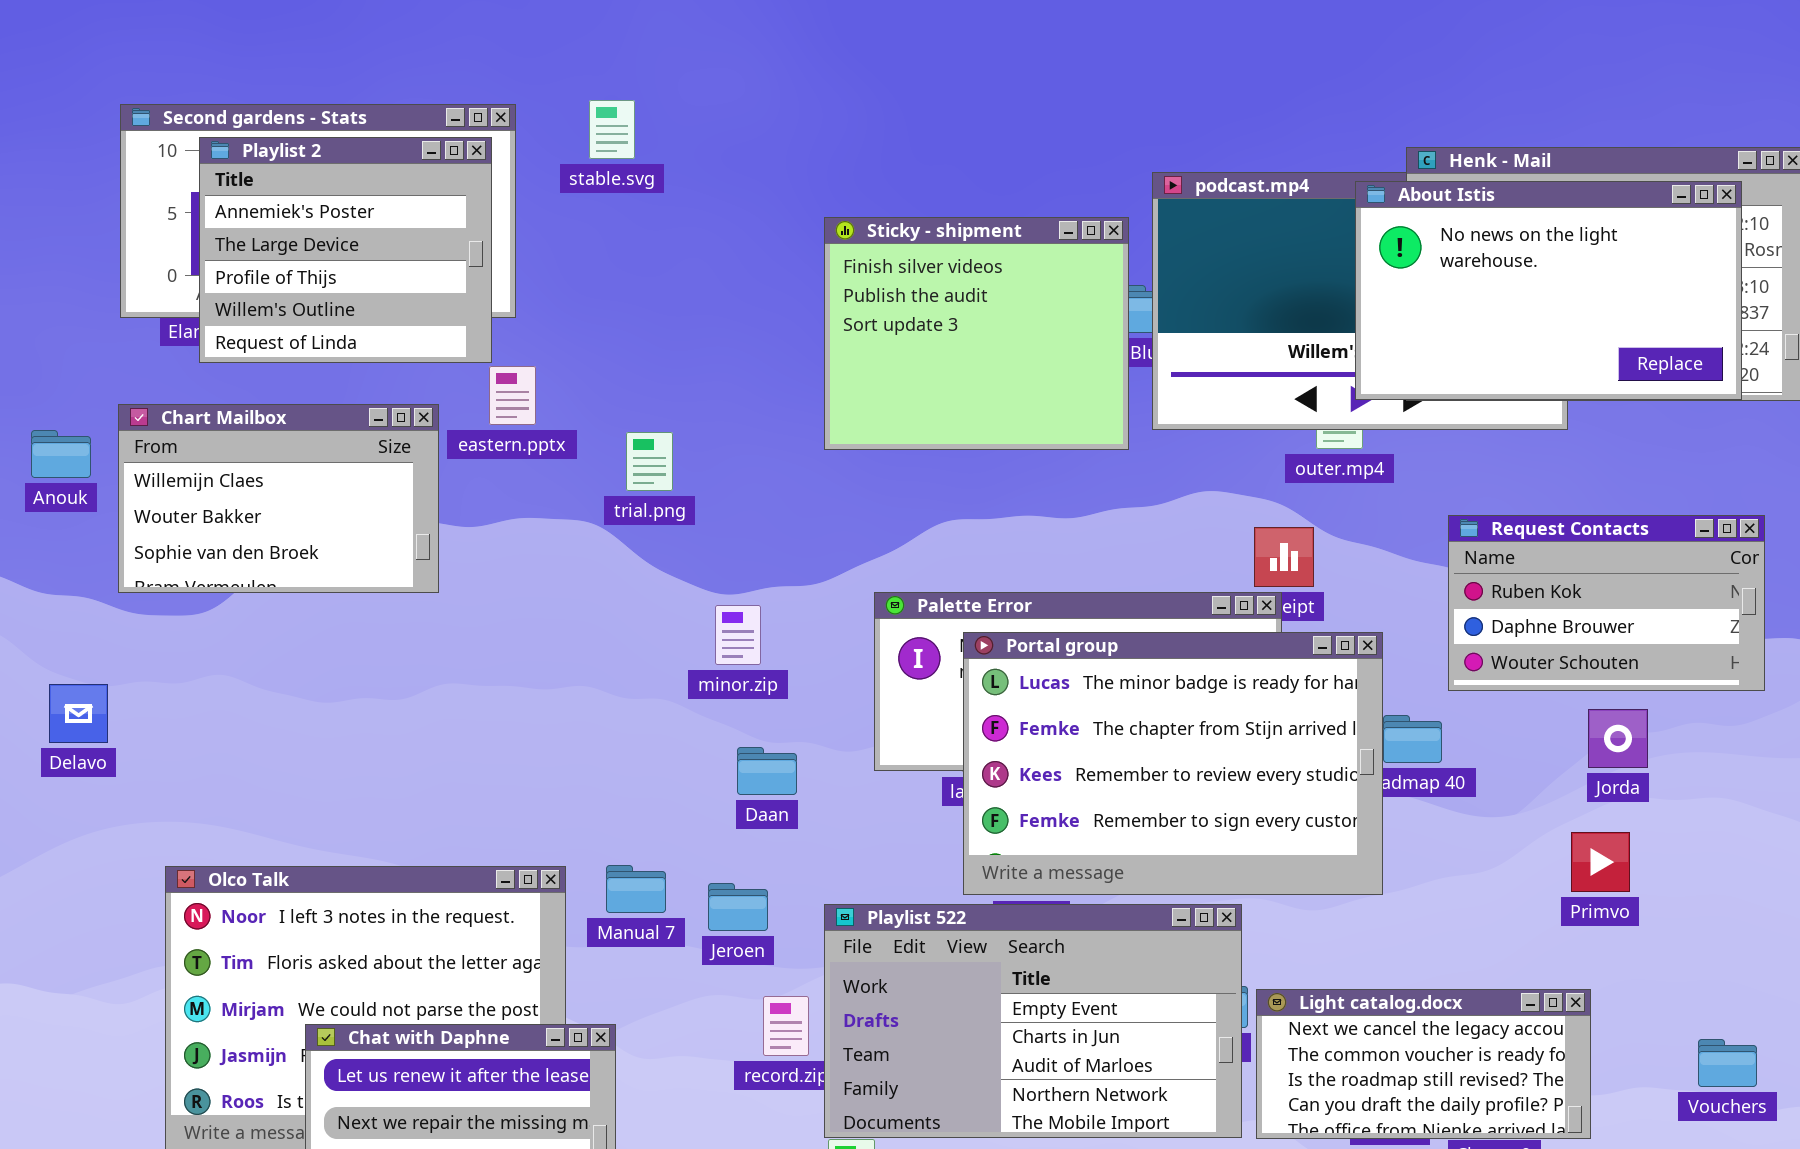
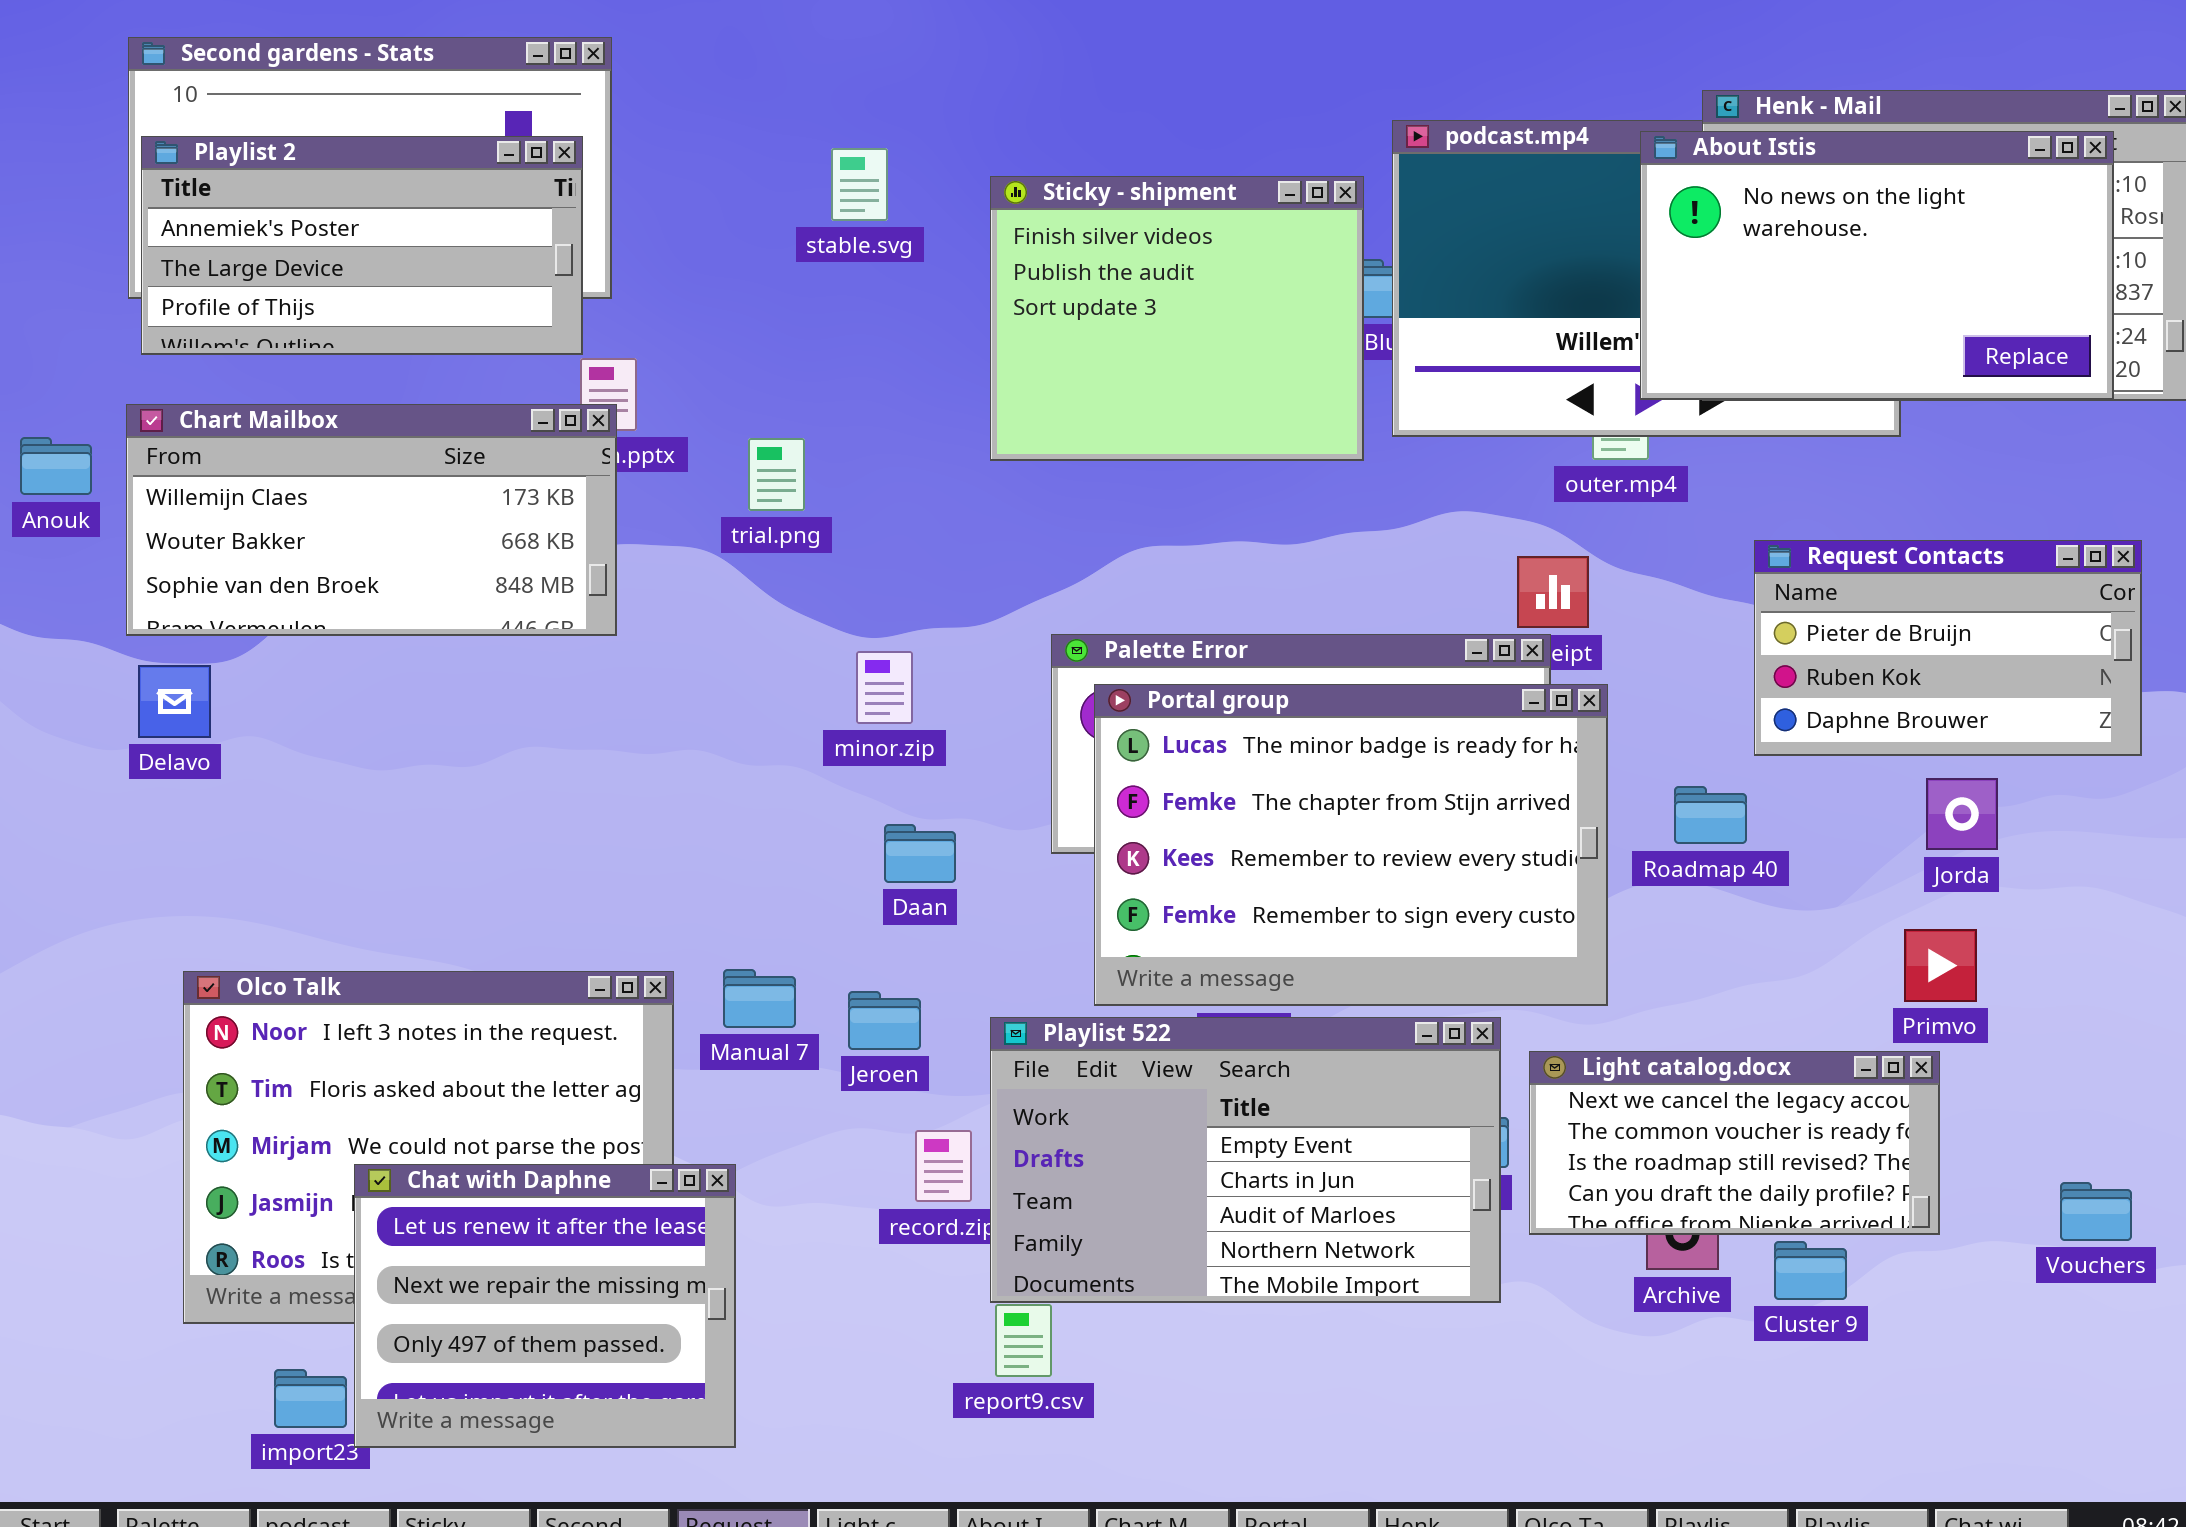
stable.svg: [589,100,635,159] -> [831,148,888,221], moved
Playlist 2: [199,137,492,363] -> [141,136,583,355], resized
Chart Mailbox: [118,404,439,593] -> [126,404,617,636], resized
Request Contacts: [1448,515,1765,691] -> [1754,540,2142,756], scrolled up 1 row
Portal group: [963,632,1383,895] -> [1094,684,1608,1006], moved
Delavo: [49,684,108,743] -> [138,665,211,738], moved
Light catalog.docx: [1256,989,1591,1139] -> [1529,1051,1940,1235], moved

